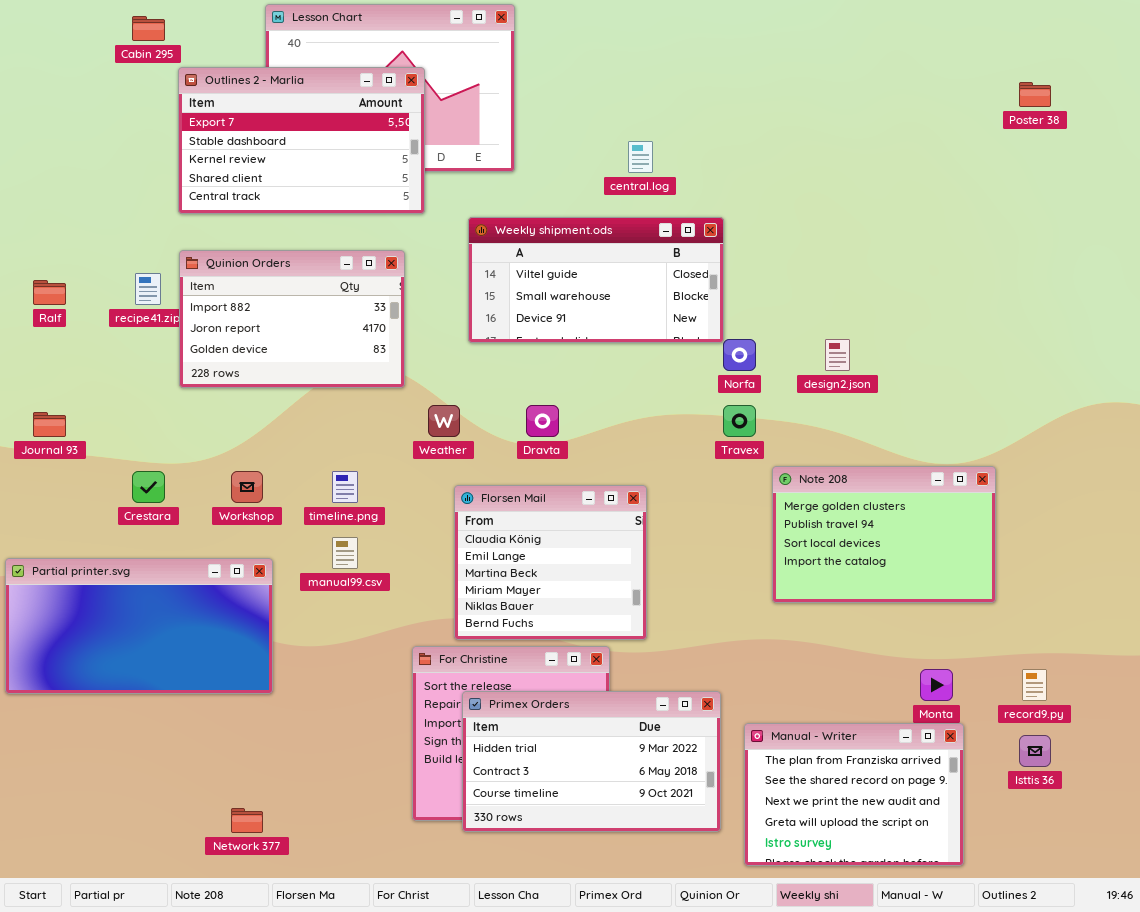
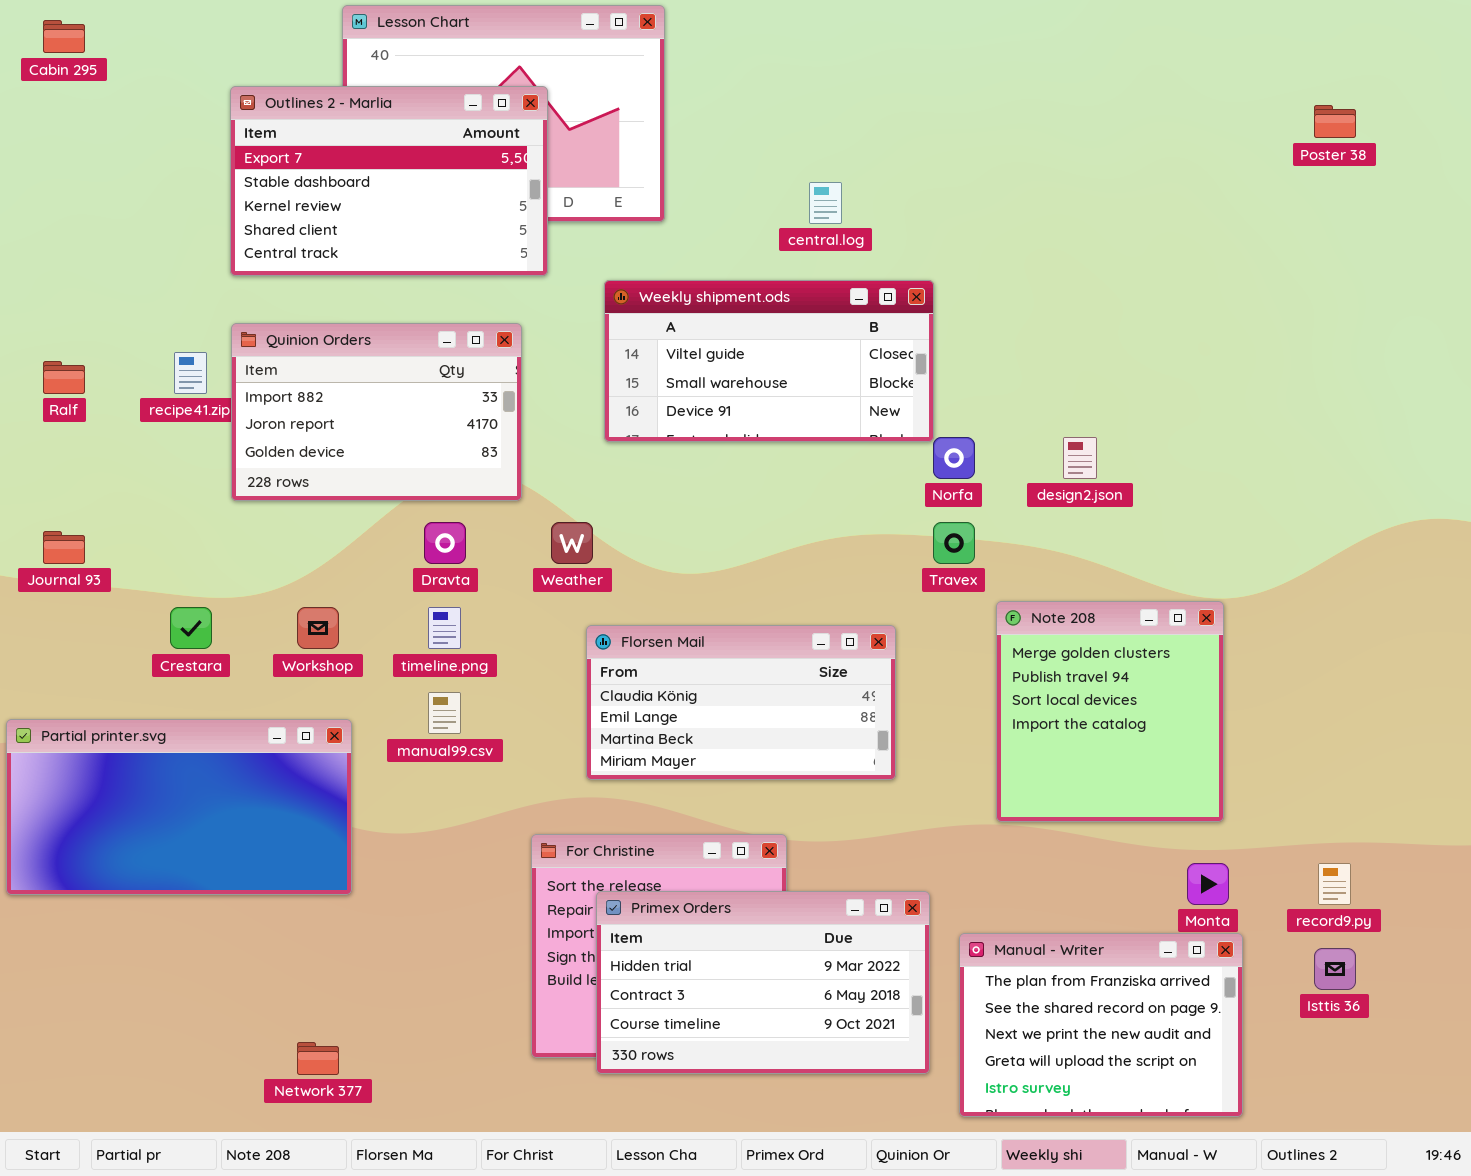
Cabin 295: [132,16,165,41] -> [43,20,85,53], moved
Dravta: [526,405,559,437] -> [424,522,466,564], moved
Note 208: [772,466,996,603] -> [996,601,1224,822], resized
Florsen Mail: [454,485,647,640] -> [586,625,896,780], resized

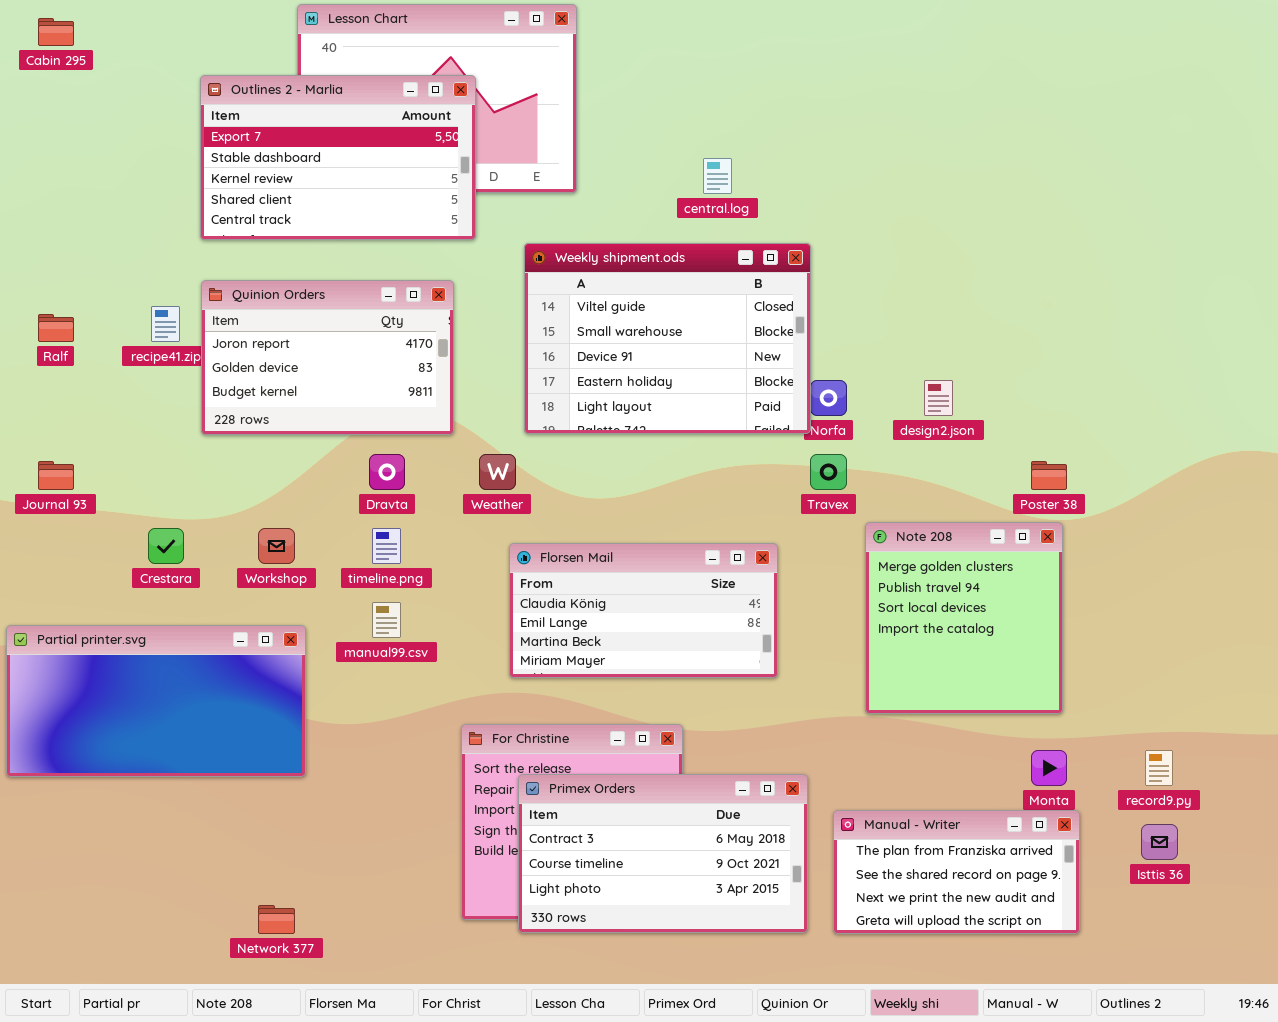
Poster 38: [1314,105,1356,138] -> [1031,461,1067,490], moved
Weekly shipment.ods: [604,280,934,442] -> [524,243,811,434], resized
Quinion Orders: [231,323,522,501] -> [201,280,454,435], scrolled down 1 row
Primex Orders: [596,891,930,1074] -> [518,774,808,933], scrolled down 1 row
Manual - Writer: [959,933,1243,1117] -> [833,810,1080,934], resized

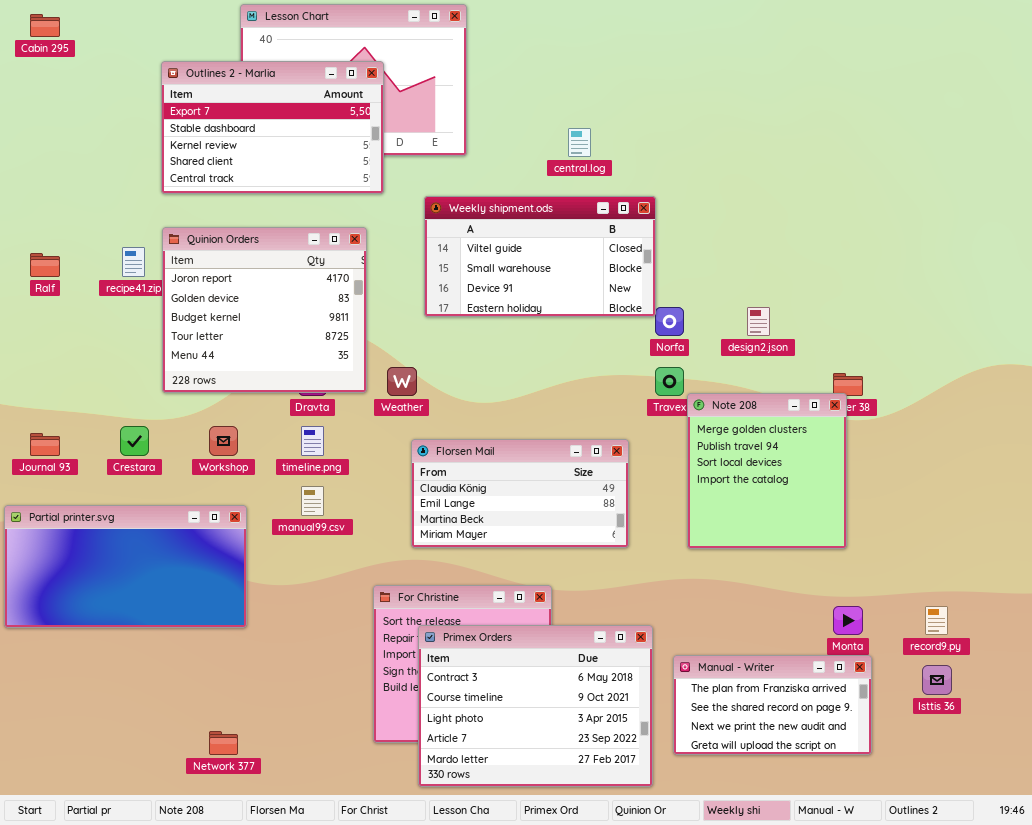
Weekly shipment.ods: [524,243,811,434] -> [424,196,656,317], resized
Quinion Orders: [201,280,454,435] -> [162,227,367,393], resized
Journal 93: [38,461,74,490] -> [30,433,60,456], moved
Note 208: [865,522,1063,714] -> [687,393,847,549], moved
Primex Orders: [518,774,808,933] -> [418,625,653,787], resized

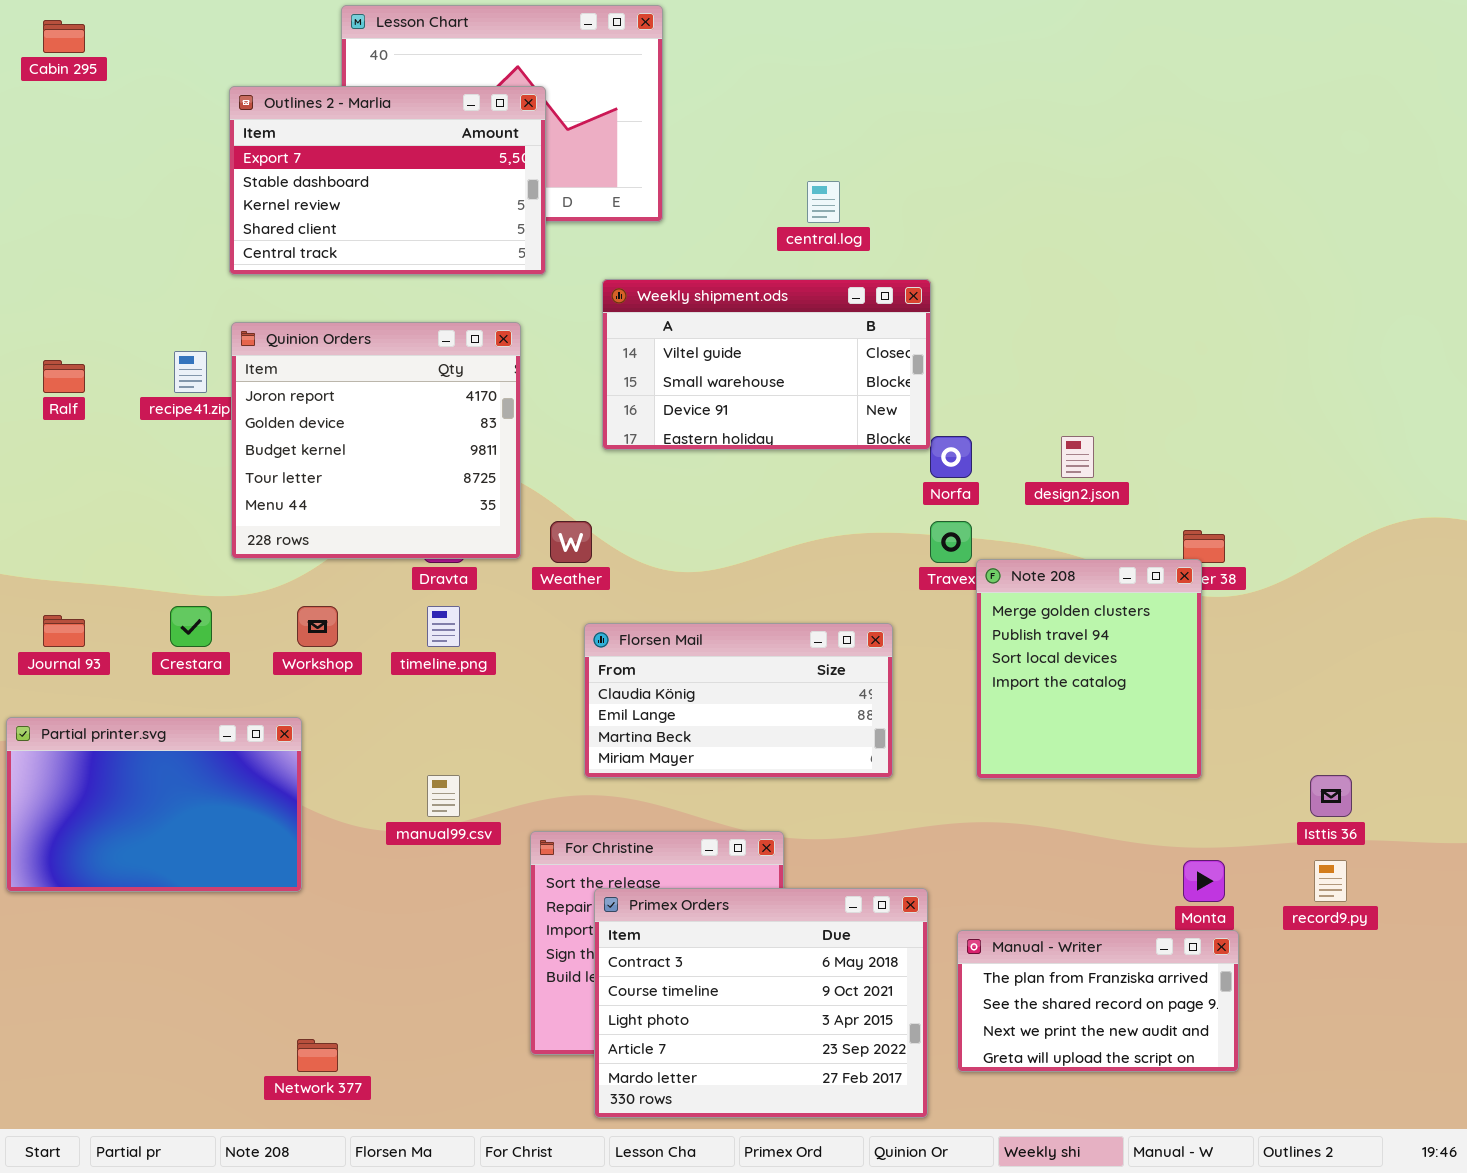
manual99.csv: [301,486,324,516] -> [427,775,460,817], moved
Partial printer.svg: [4,505,247,628] -> [6,717,302,892], resized
Isttis 36: [922,665,952,695] -> [1310,775,1352,817], moved

